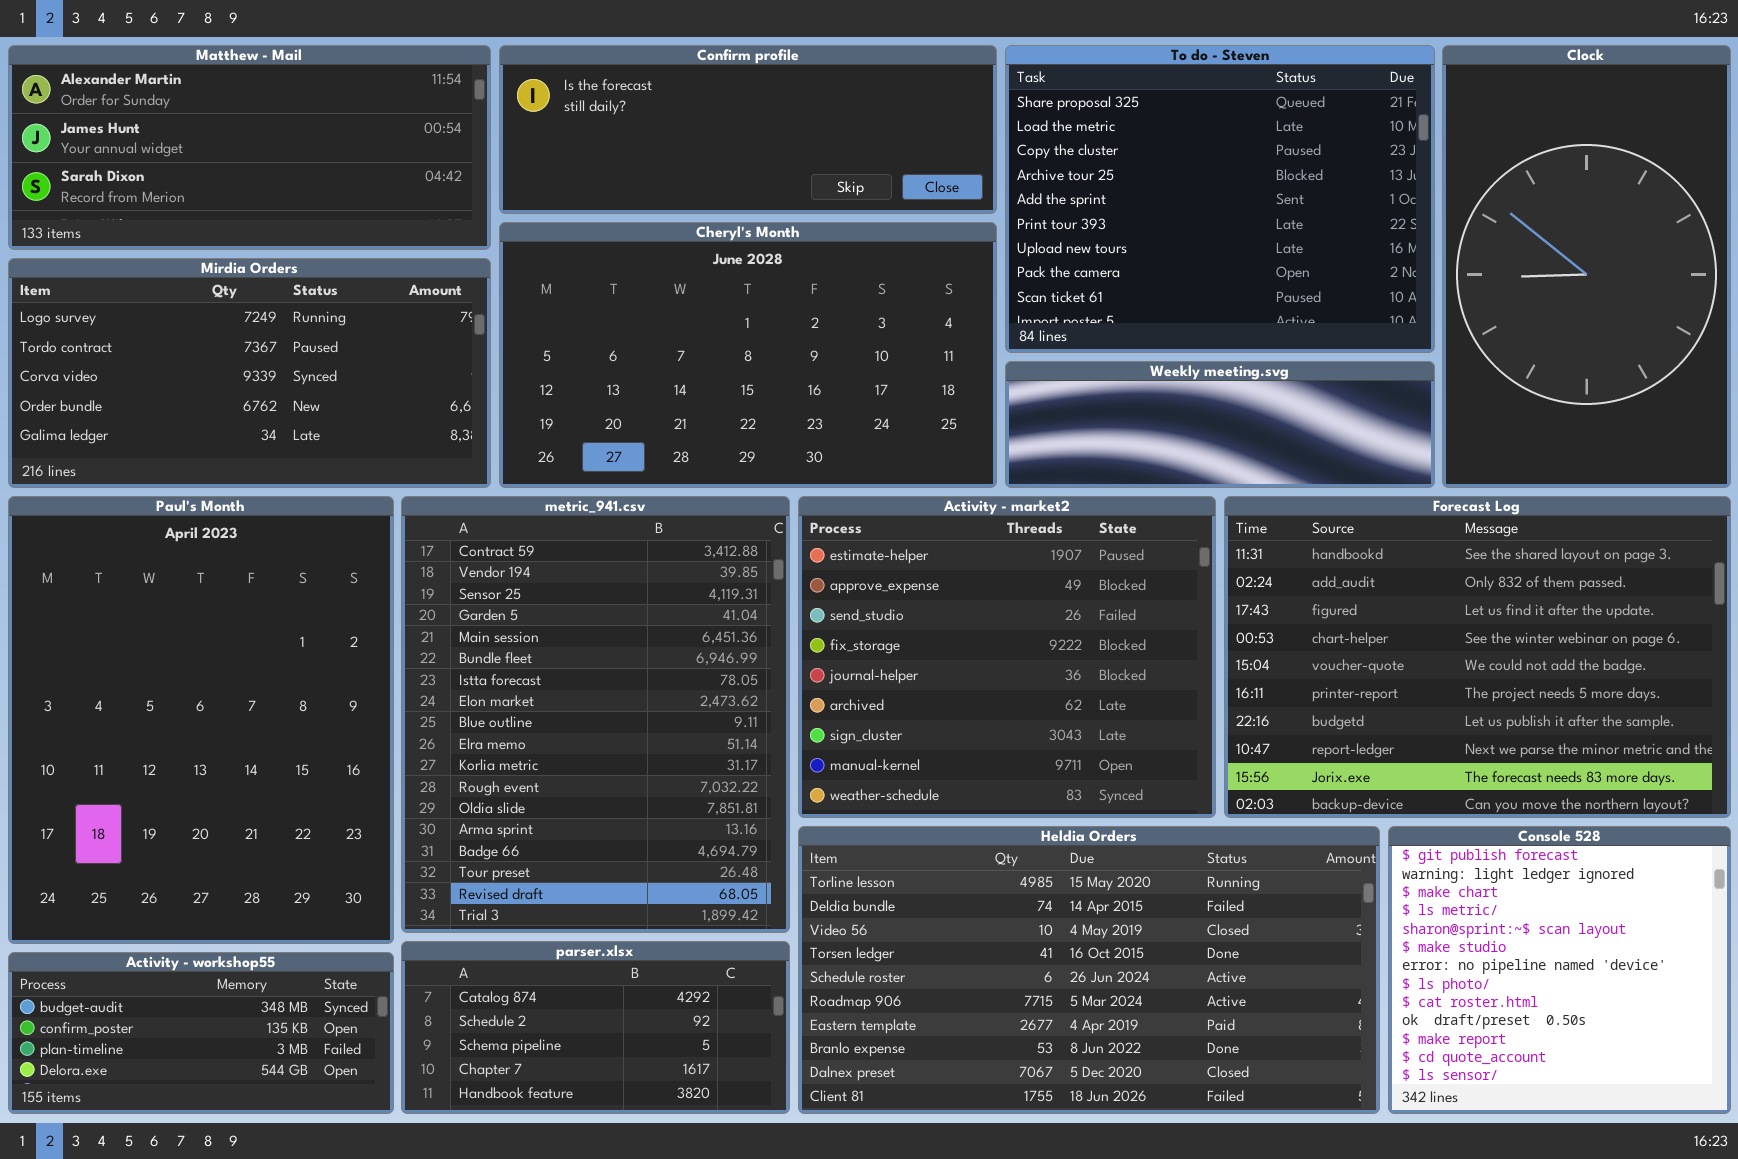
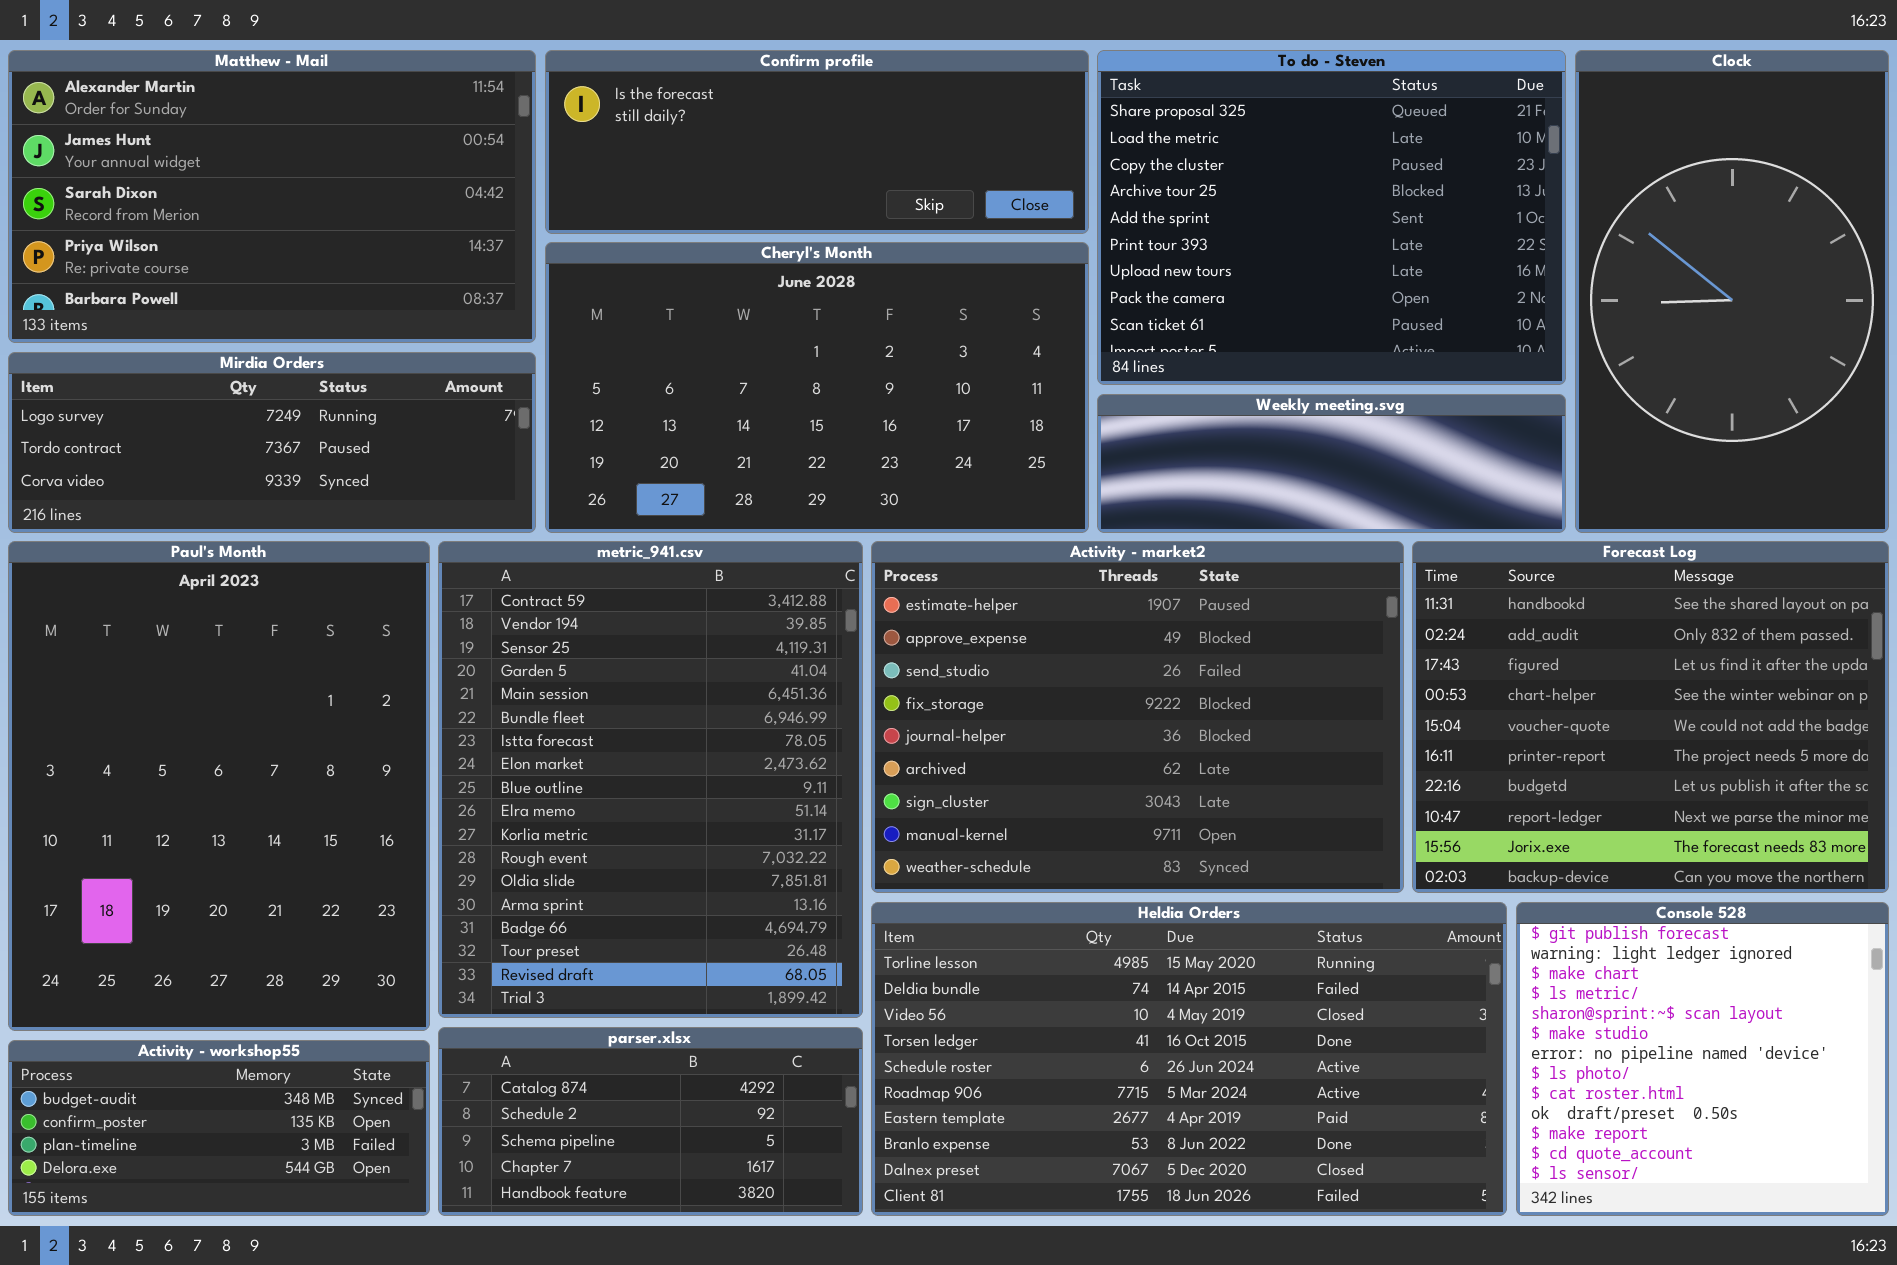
Matthew - Mail: [8,45,491,250] -> [8,50,536,343], resized
Mirdia Orders: [8,258,491,488] -> [8,352,536,533], resized
Activity - market2: [798,496,1216,818] -> [871,541,1404,893], resized
Forecast Log: [1224,496,1731,818] -> [1412,541,1889,893], resized

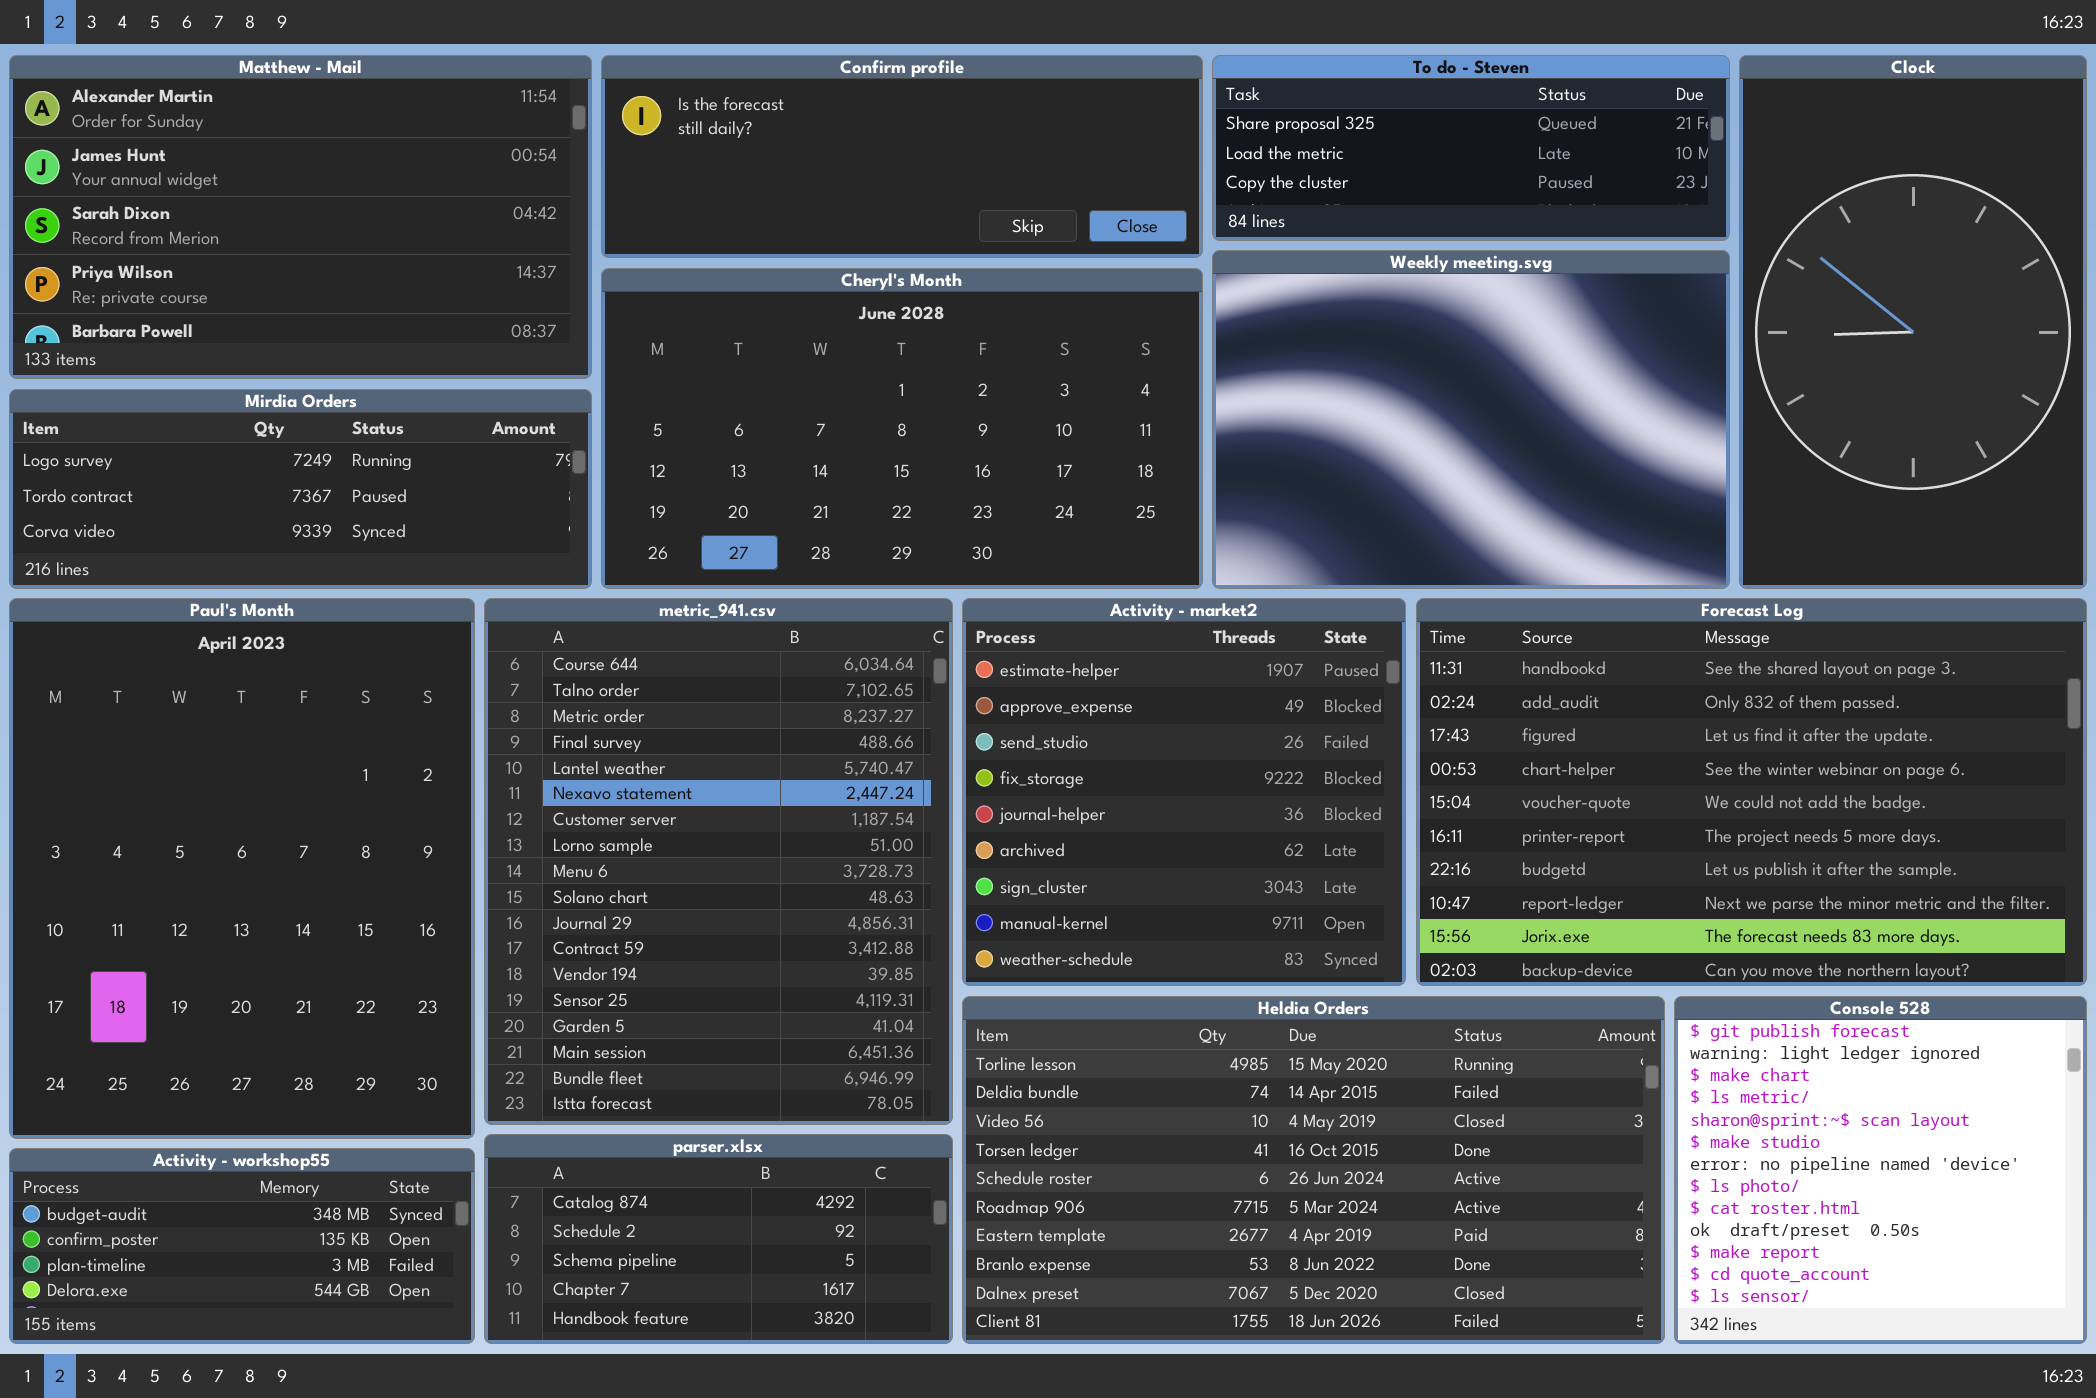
To do - Steven: [1097,50,1566,385] -> [1212,55,1730,241], resized
Weekly meeting.svg: [1097,394,1566,533] -> [1212,250,1730,589], resized
metric_941.csv: [438,541,863,1018] -> [484,598,953,1125], scrolled up 11 rows
Activity - market2: [871,541,1404,893] -> [962,598,1406,986], resized
Forecast Log: [1412,541,1889,893] -> [1416,598,2087,986], resized

